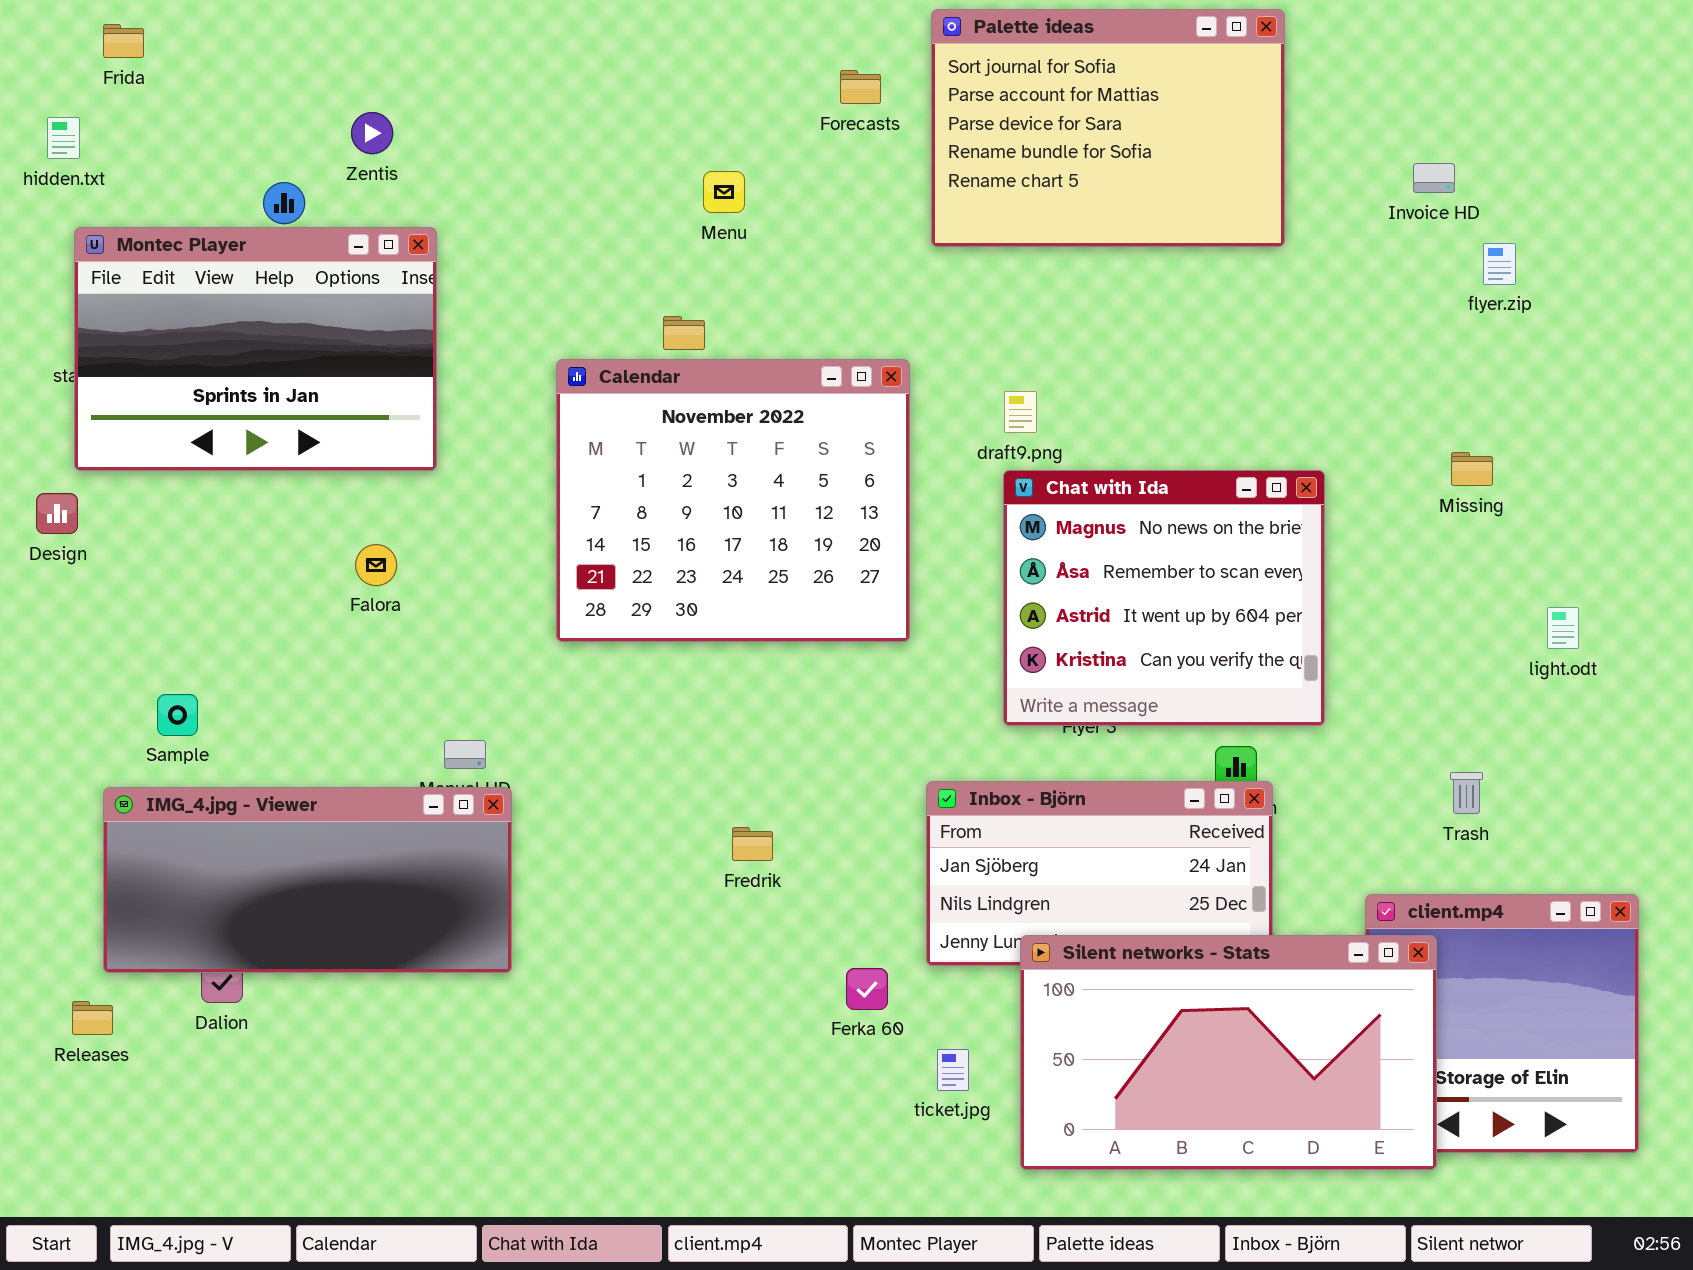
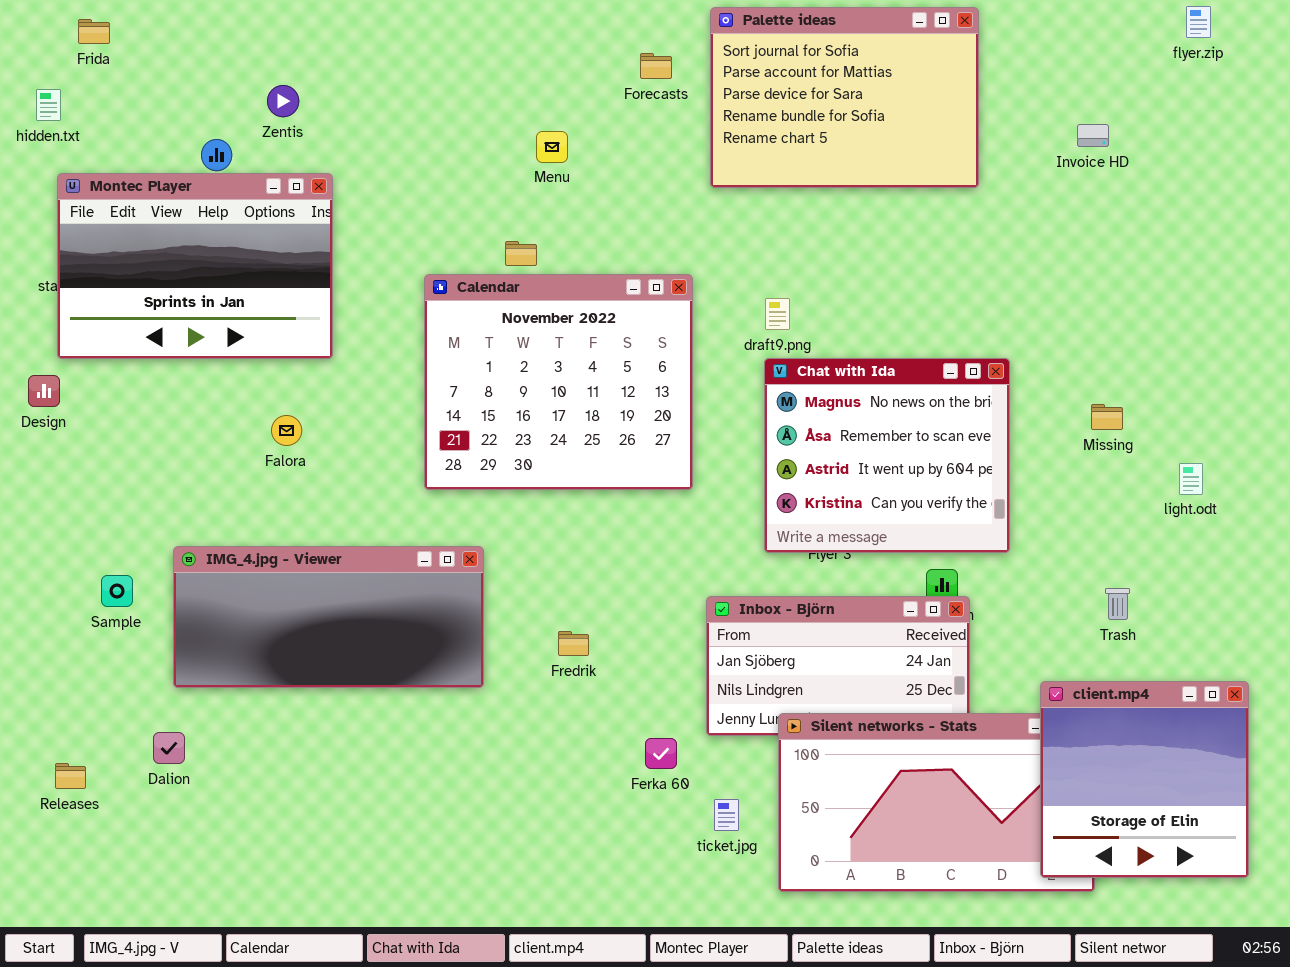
flyer.zip: [1483,243,1516,285] -> [1186,6,1211,38], moved
Missing: [1451,452,1493,486] -> [1091,404,1123,430], moved
Sample: [157,694,198,736] -> [101,575,133,607], moved
IMG_4.jpg - Viewer: [103,787,512,973] -> [173,546,484,688], moved
client.mp4: [1365,894,1639,1153] -> [1040,681,1249,878], raised

